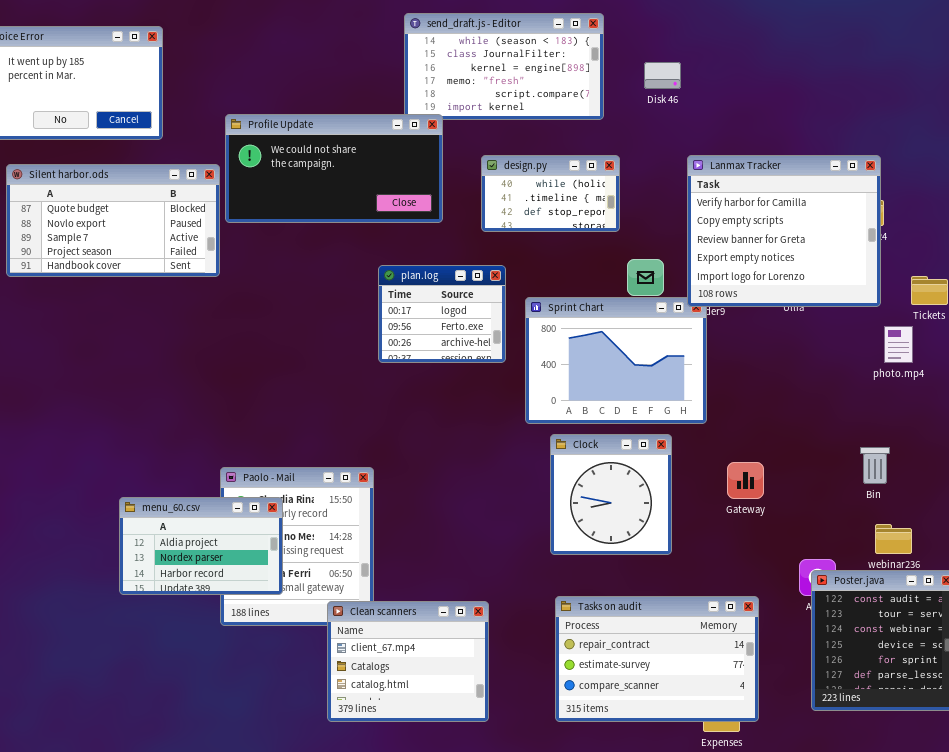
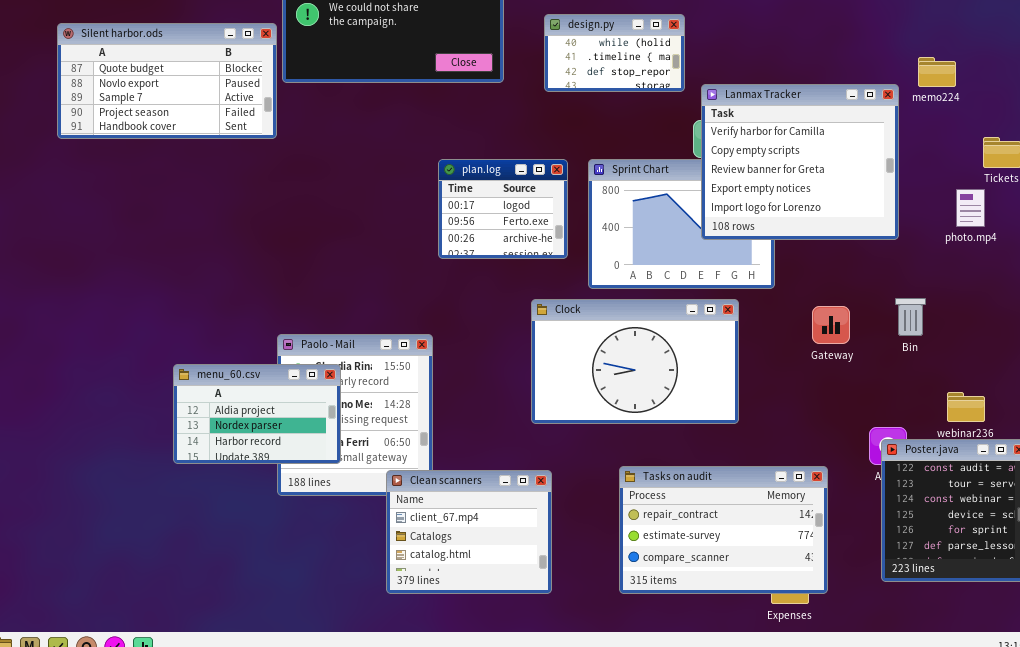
Lanmax Tracker: [687,155,881,307] -> [701,84,899,240], moved
plan.log: [378,265,506,363] -> [438,159,568,259], moved
Clock: [550,434,672,555] -> [531,299,739,424], resized
Bin: [860,447,890,484] -> [895,298,926,336], moved
Gateway: [727,462,764,499] -> [812,306,850,344], moved

